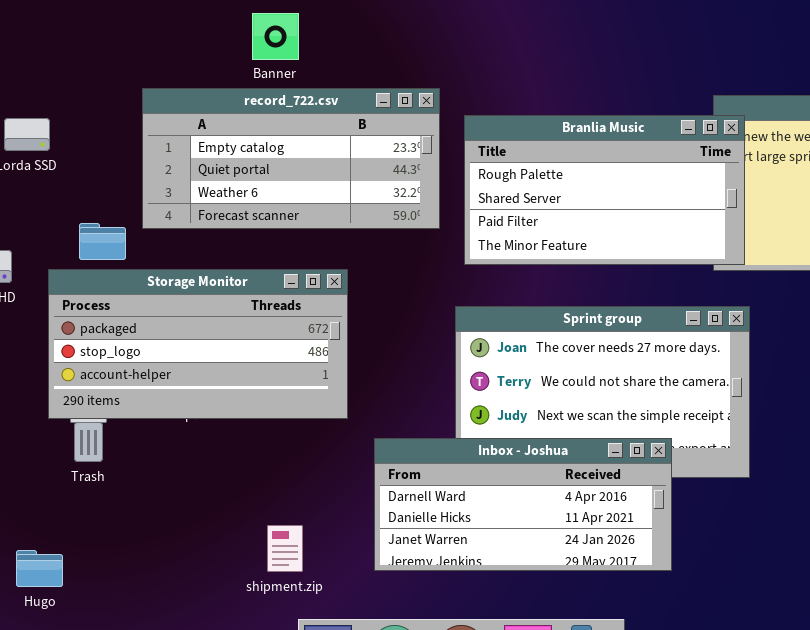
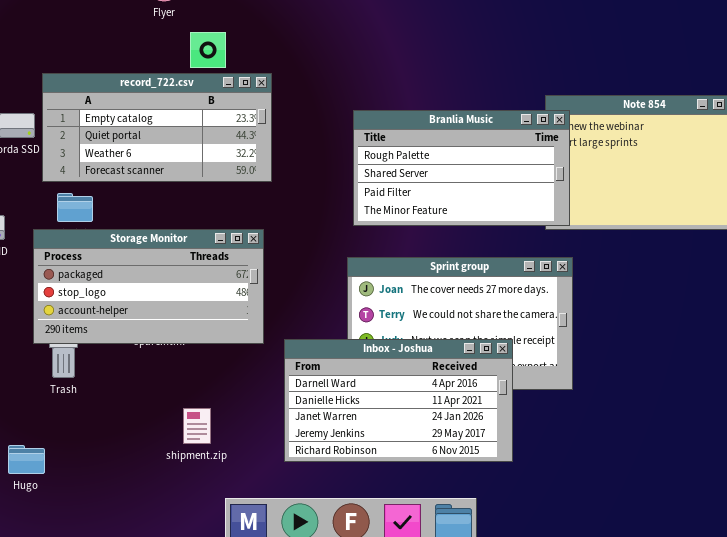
record_722.csv: [142,88,440,229] -> [42,73,272,182], moved
Inbox - Joshua: [374,438,672,571] -> [284,339,513,462], resized
shipment.zip: [267,525,303,572] -> [183,408,211,444], moved

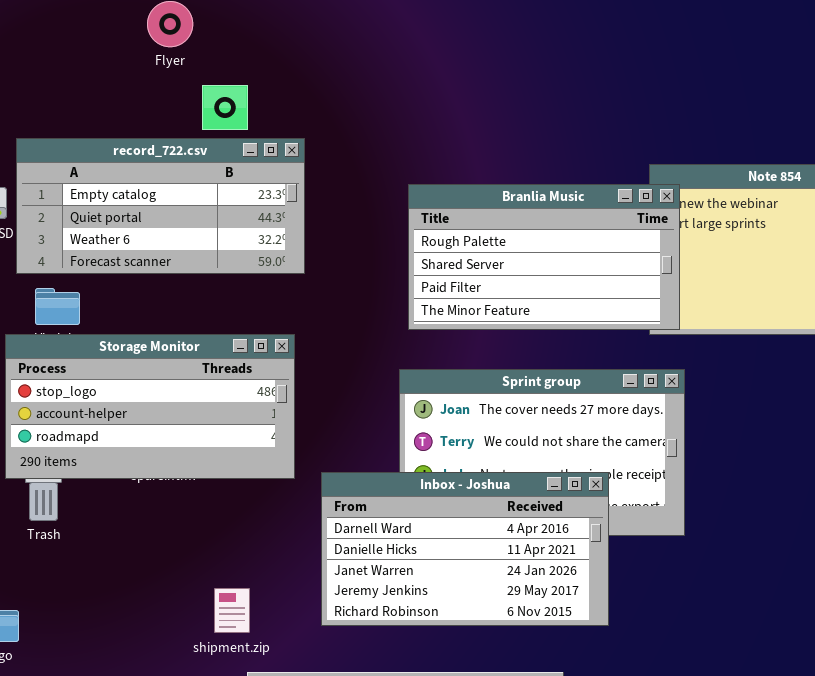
Storage Monitor: [33,229,264,344] -> [5,334,295,479], scrolled down 1 row
shipment.zip: [183,408,211,444] -> [214,588,250,633], moved

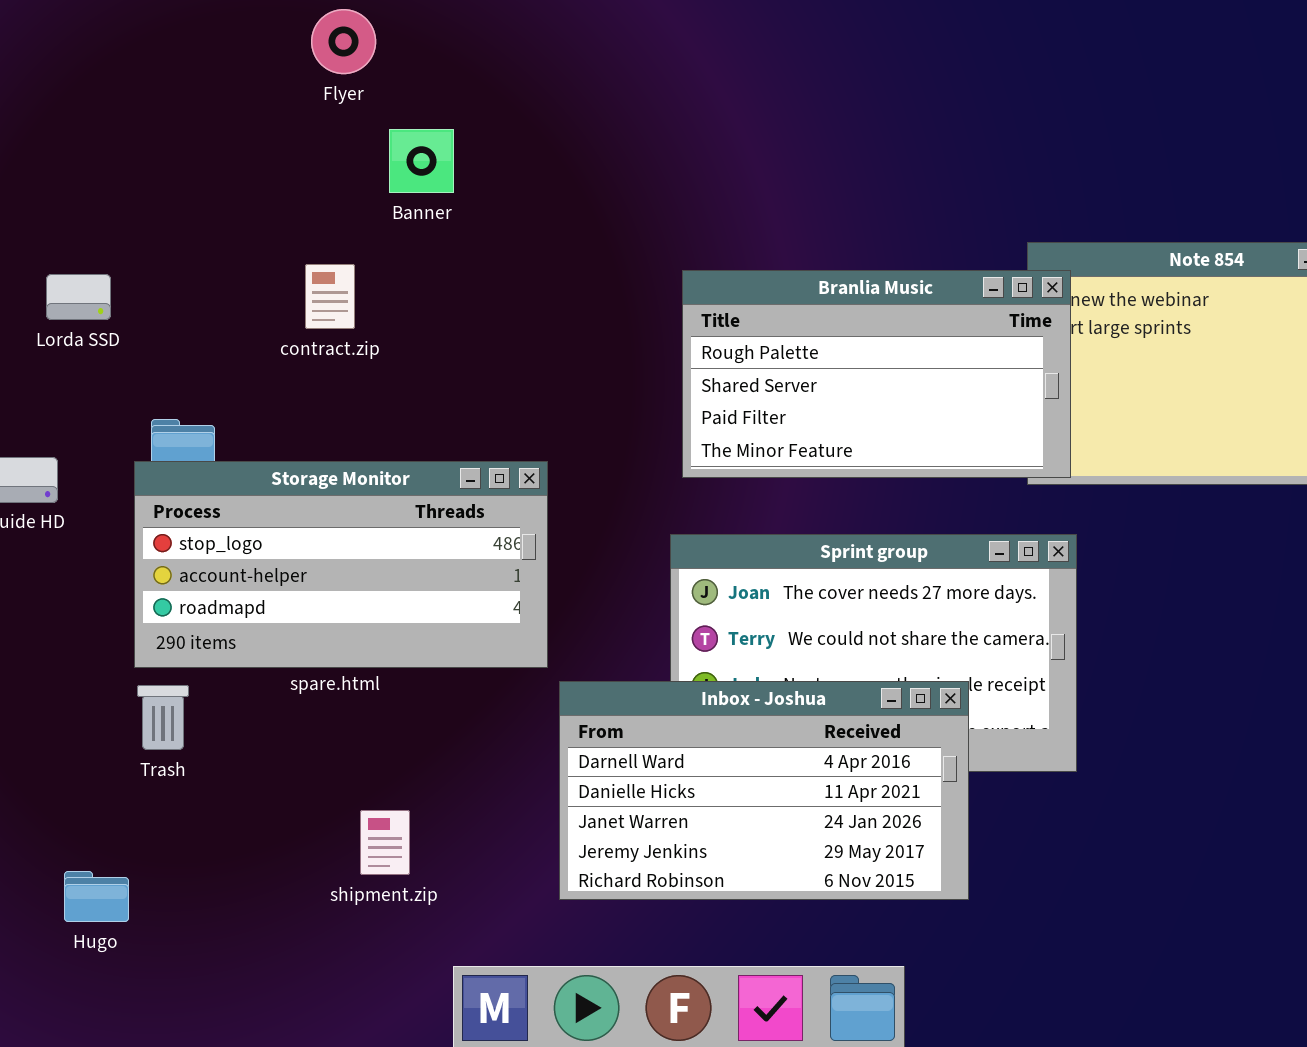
record_722.csv: [16,138,305,274] -> none, closed
Storage Monitor: [5,334,295,479] -> [134,461,548,668], moved
shipment.zip: [214,588,250,633] -> [360,810,410,875], moved

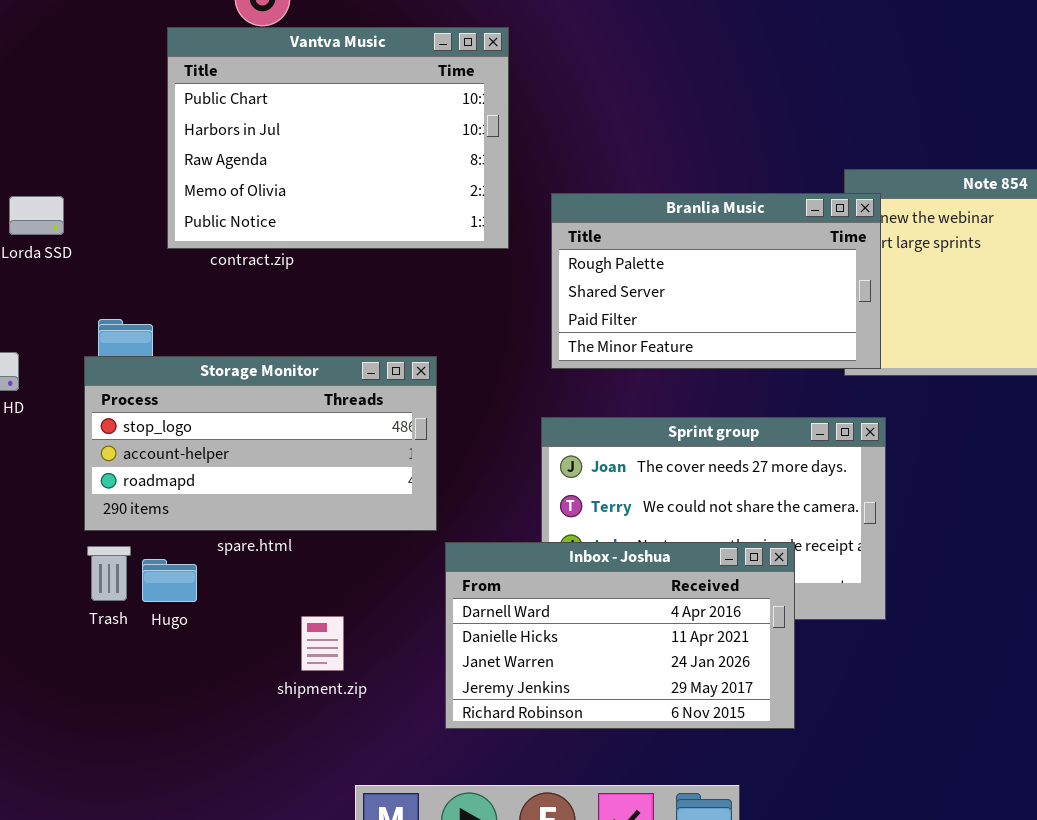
Vantva Music: none -> [167,27,509,249], opened
shipment.zip: [360,810,410,875] -> [301,616,344,671], moved
Hugo: [64,871,129,922] -> [142,559,197,602], moved

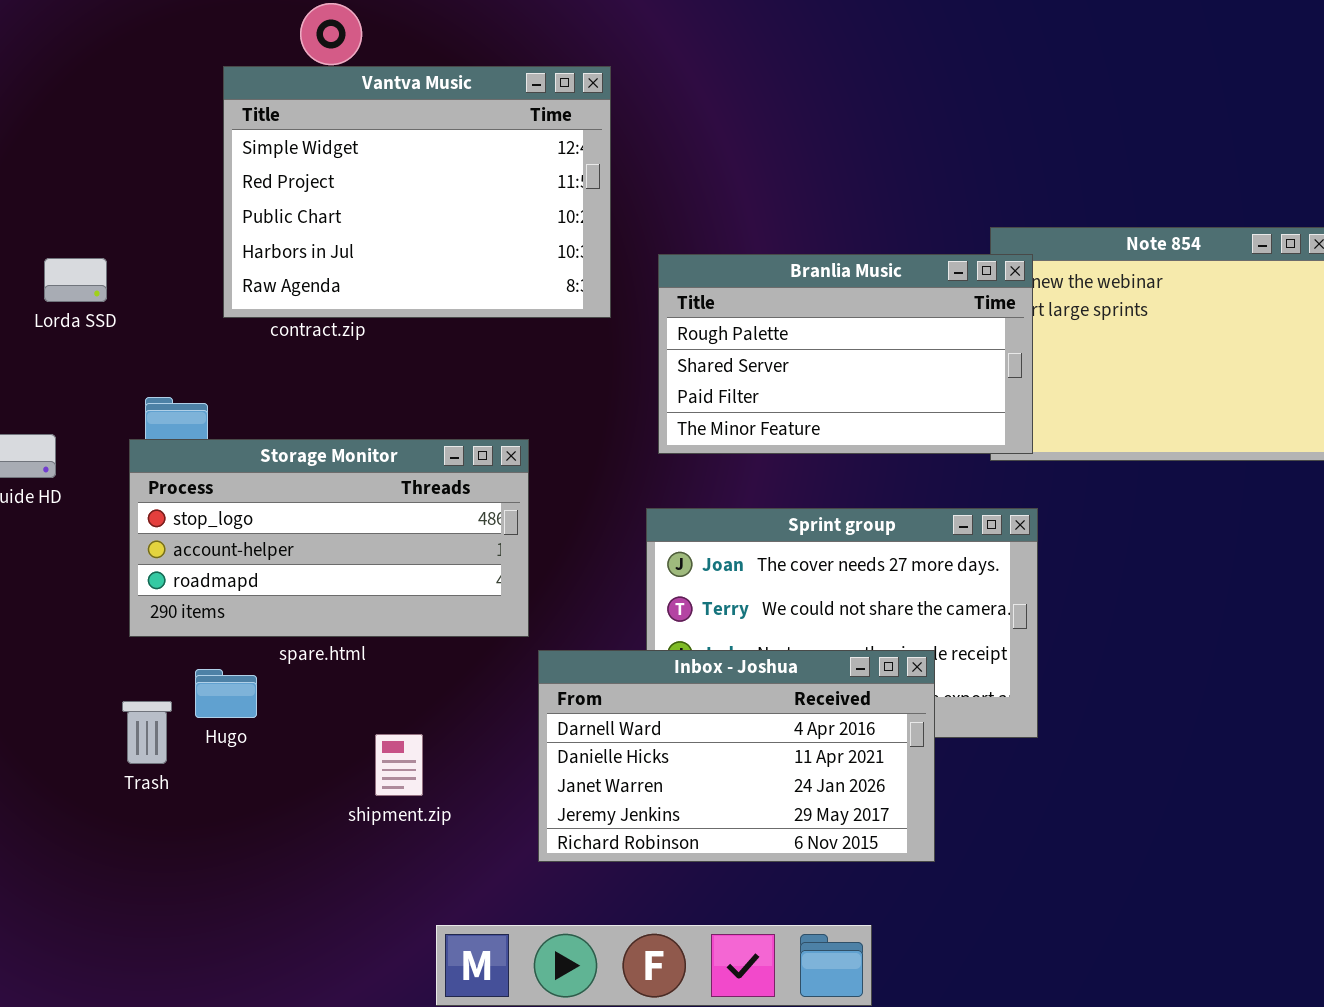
Vantva Music: [167,27,509,249] -> [223,66,611,318], scrolled up 2 rows
Trash: [87,546,131,601] -> [122,701,172,764], moved

